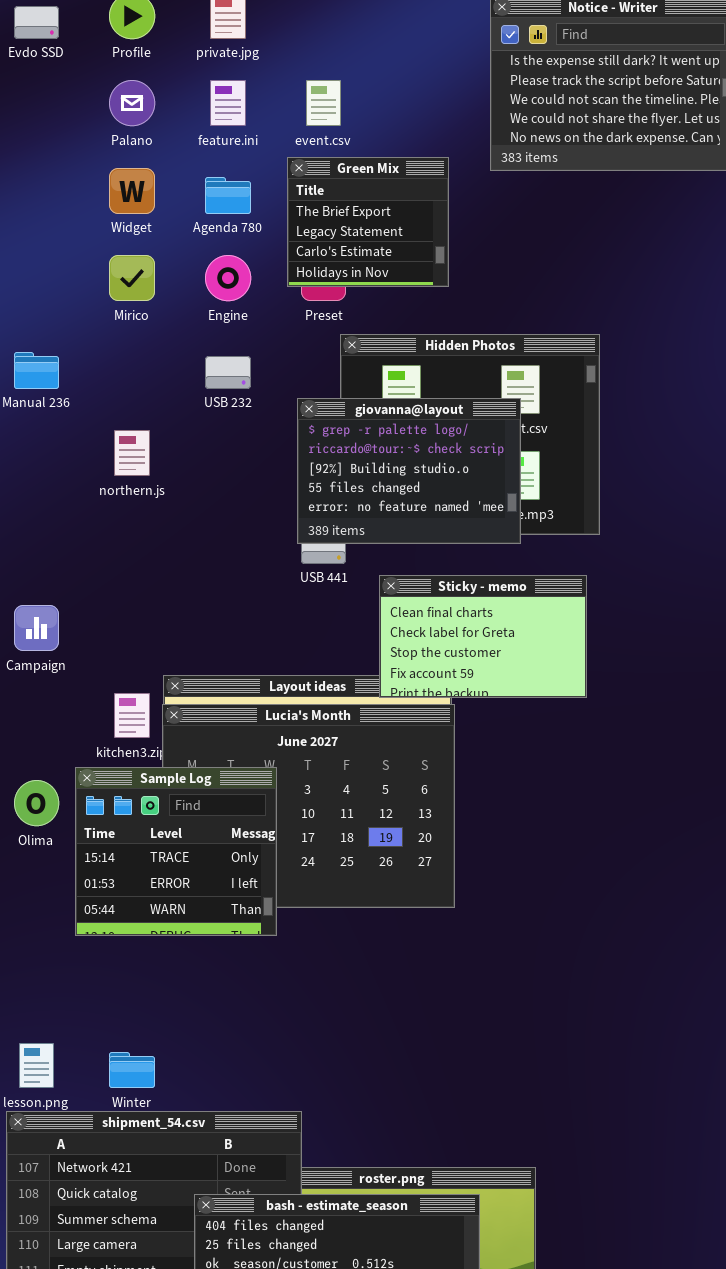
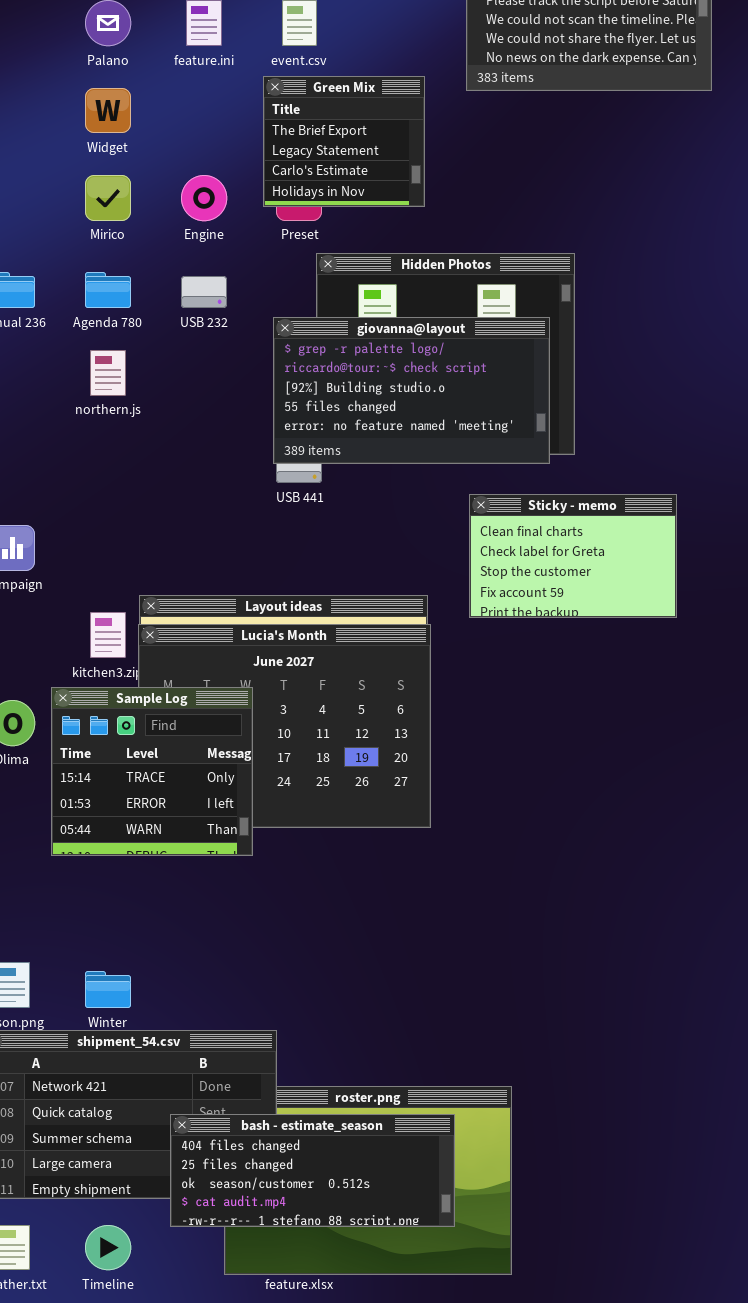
Agenda 780: [205,177,251,214] -> [85,272,131,308], moved
giovanna@layout: [297,398,521,544] -> [273,317,550,464], resized
Sticky - memo: [379,575,587,698] -> [469,494,677,618], moved

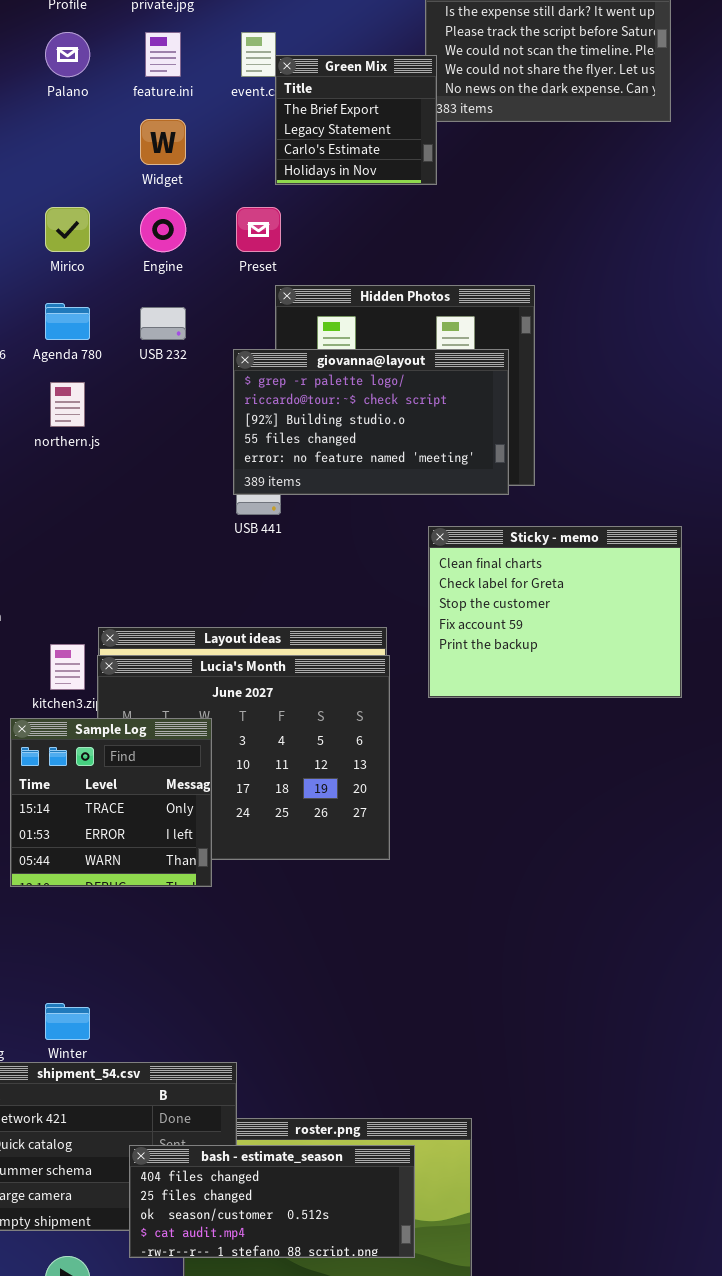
Green Mix: [263,76,425,207] -> [275,55,437,185], moved
Widget: [85,88,131,133] -> [140,119,186,165], moved
Sticky - memo: [469,494,677,618] -> [428,526,682,698], resized

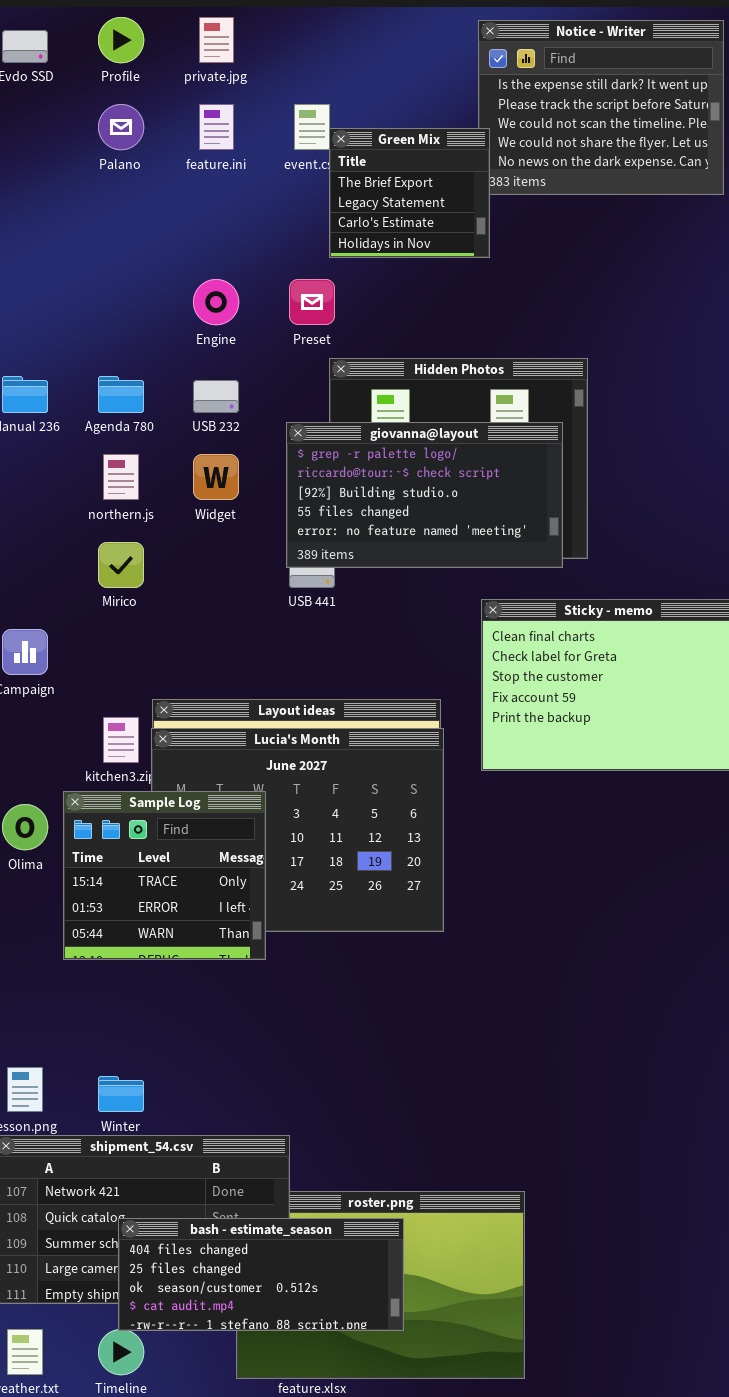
Widget: [140,119,186,165] -> [193,454,239,500], moved
Mirico: [45,207,90,252] -> [98,542,144,588], moved
bash - estimate_season: [129,1145,415,1258] -> [118,1218,404,1331], moved

